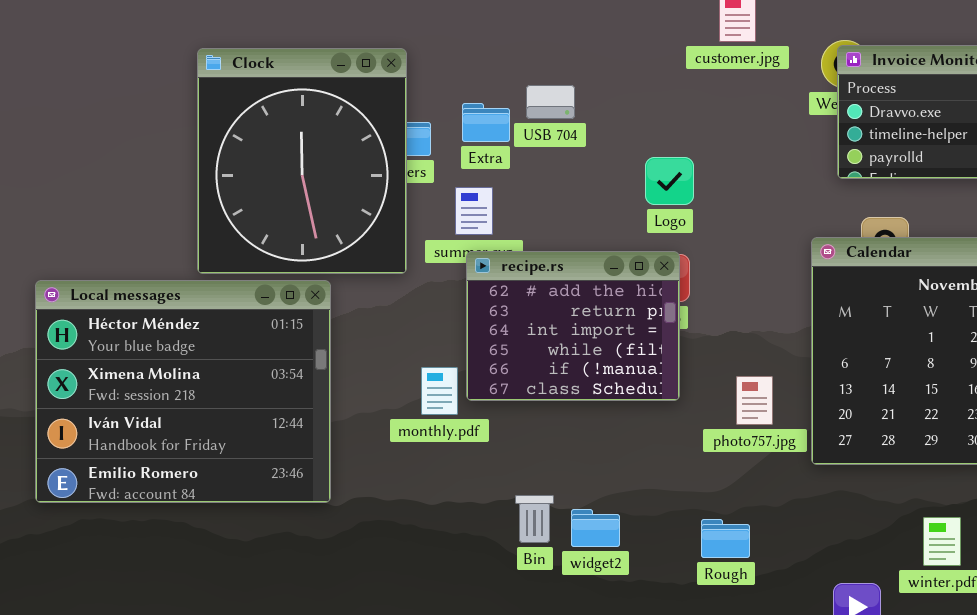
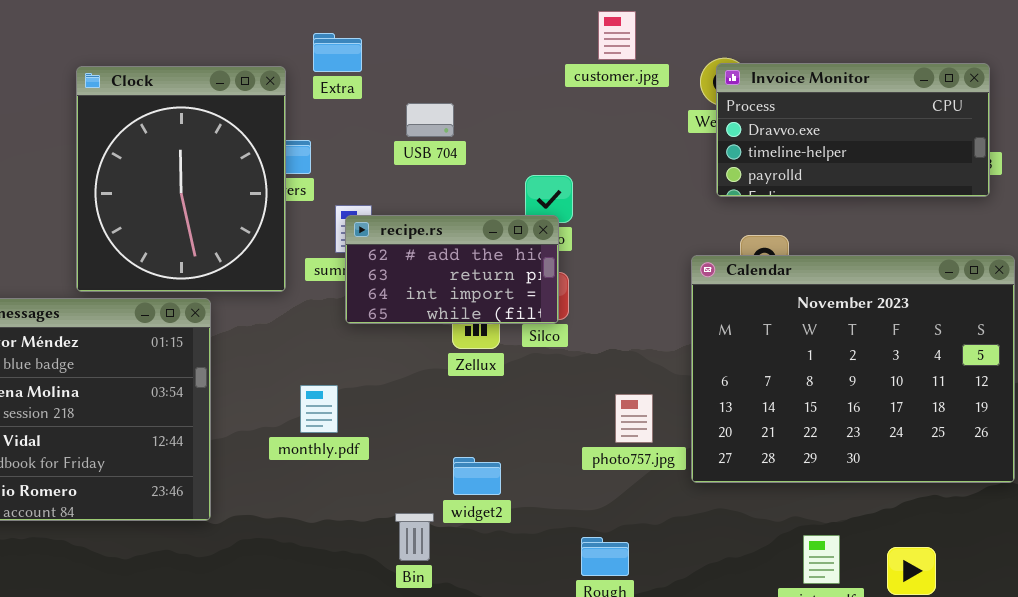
Extra: [462,103,510,142] -> [313,33,362,72], moved
recipe.rs: [466,251,680,401] -> [345,215,559,324], moved, resized
widget2: [571,509,620,547] -> [453,457,501,495], moved

